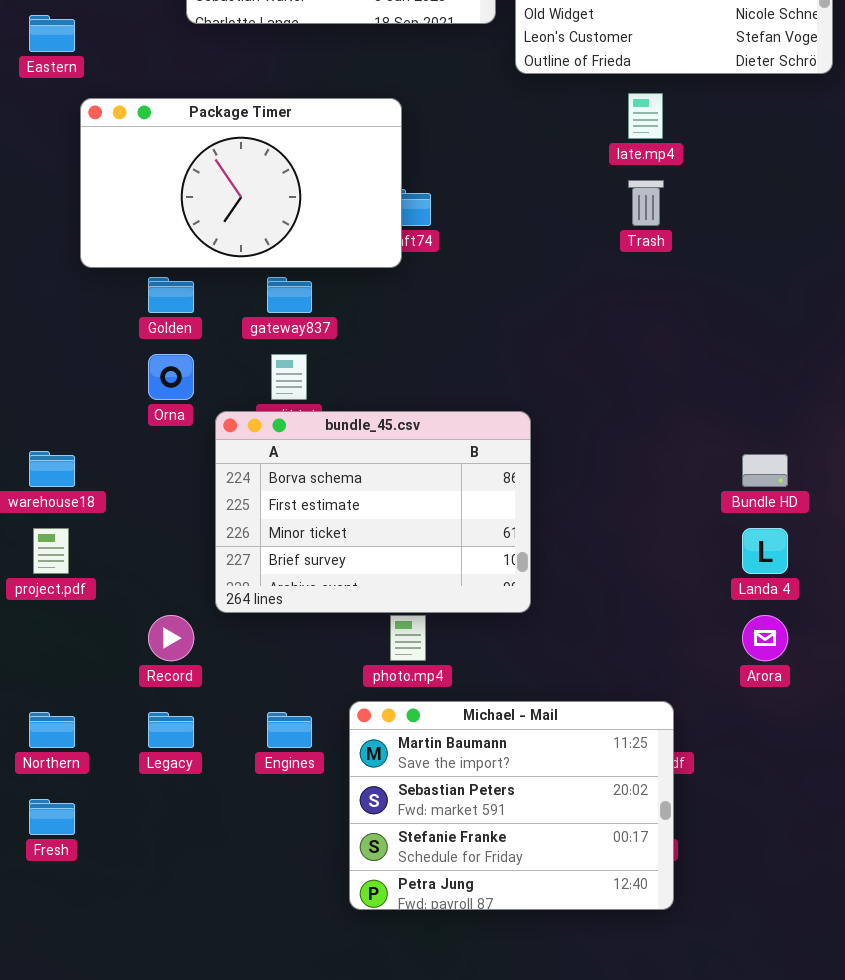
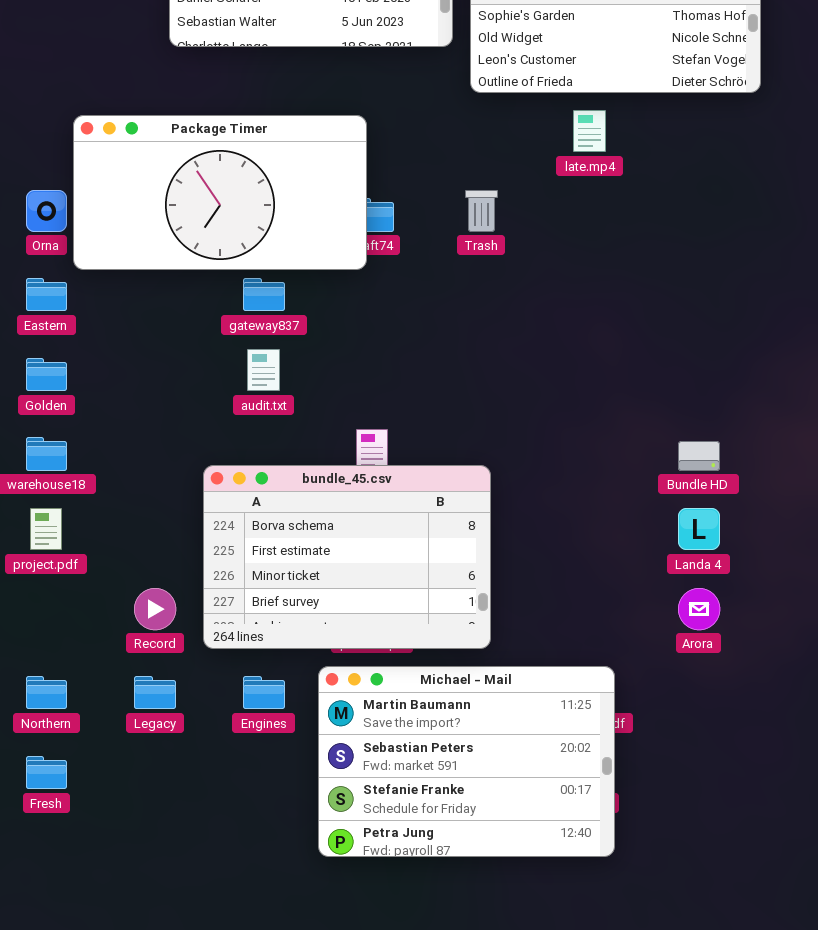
Eastern: [29,15,75,52] -> [26,278,67,311], moved
Trash: [628,180,664,226] -> [465,190,498,232], moved
Golden: [148,277,194,313] -> [26,358,67,391], moved
Orna: [148,354,194,400] -> [26,190,67,232], moved
bundle_45.csv: [215,411,531,613] -> [203,465,491,649], moved

